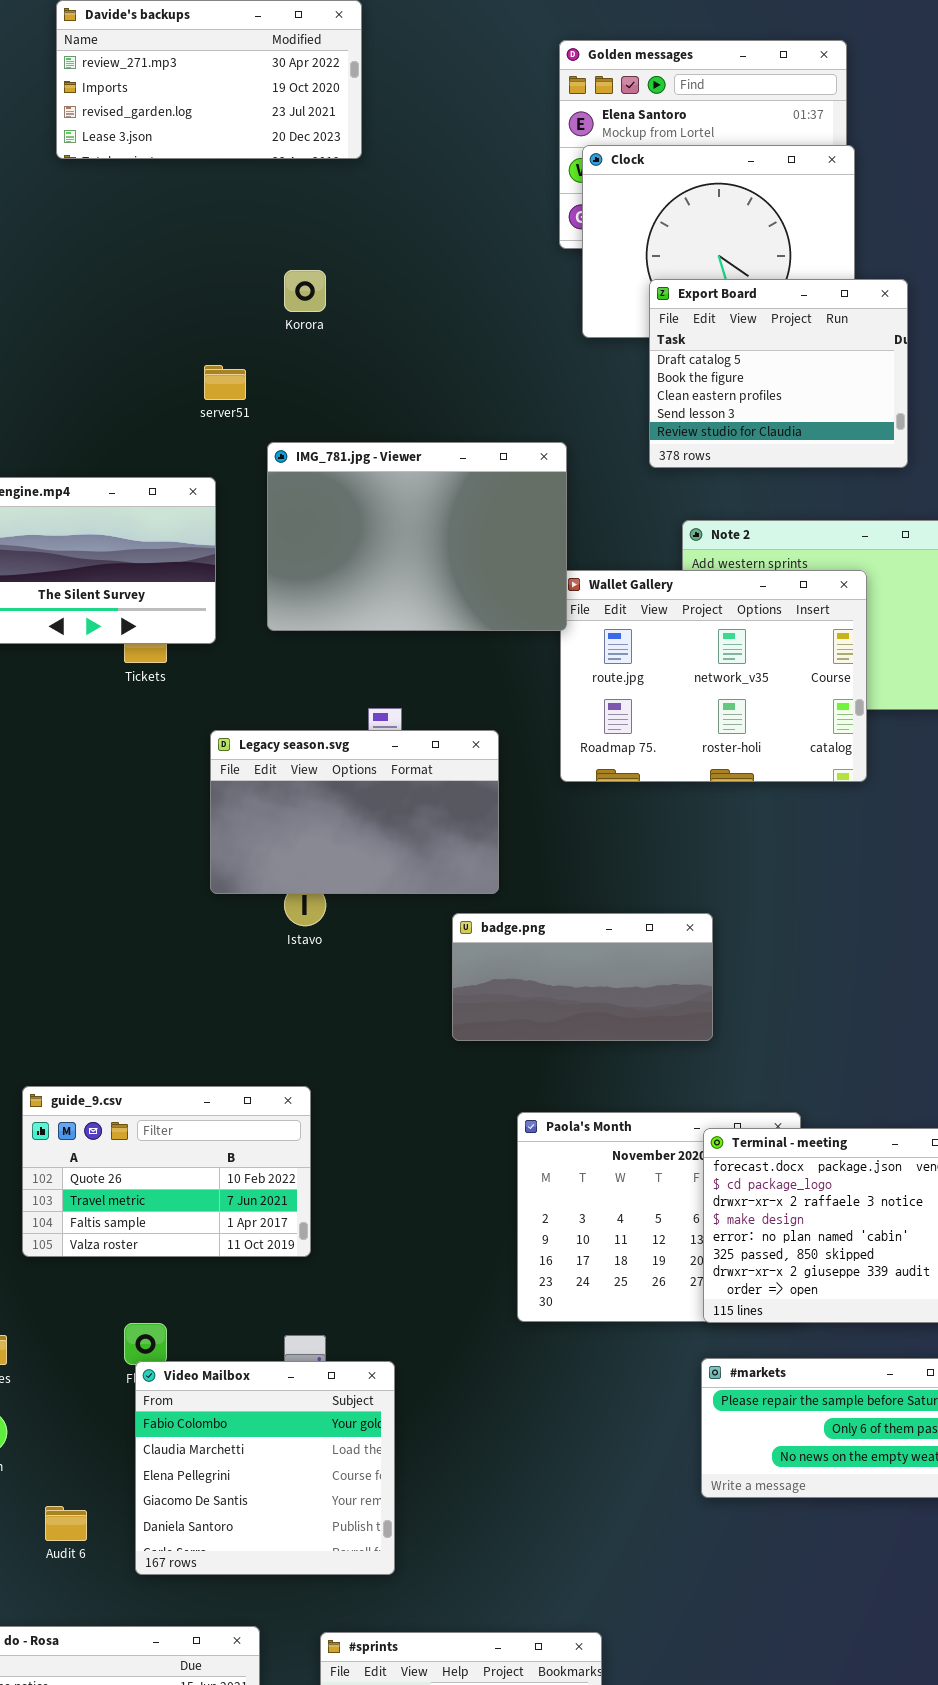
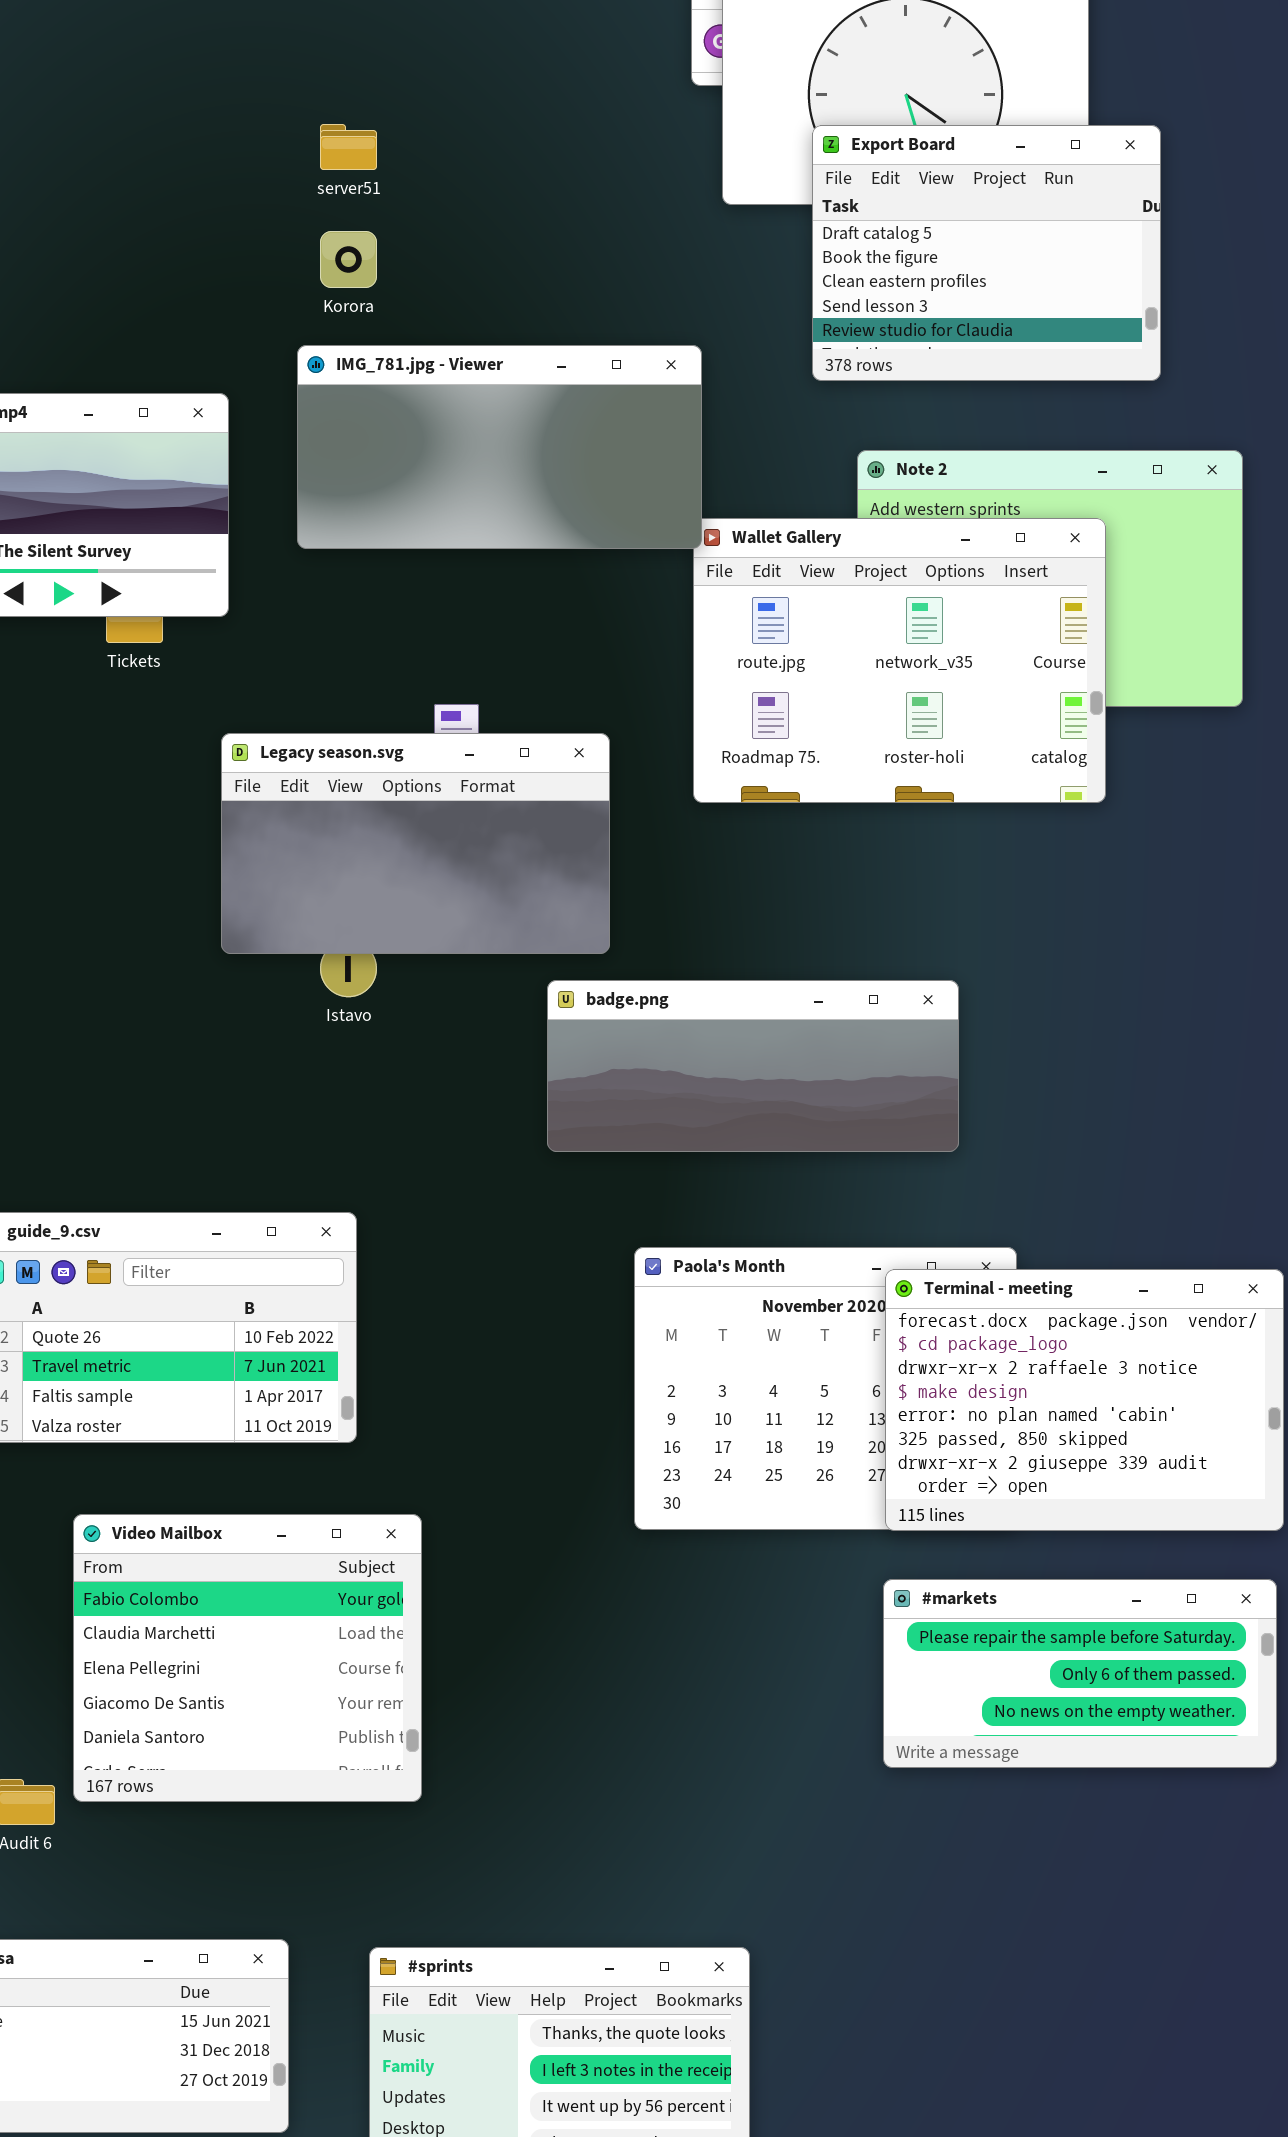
Korora: [284,270,326,312] -> [320,231,377,288], moved
server51: [204,365,246,400] -> [320,124,377,170], moved
IMG_781.jpg - Viewer: [267,442,567,631] -> [297,345,702,549], resized
badge.png: [452,913,713,1041] -> [547,980,959,1152], resized
Video Mailbox: [135,1361,395,1575] -> [73,1514,422,1802], moved

